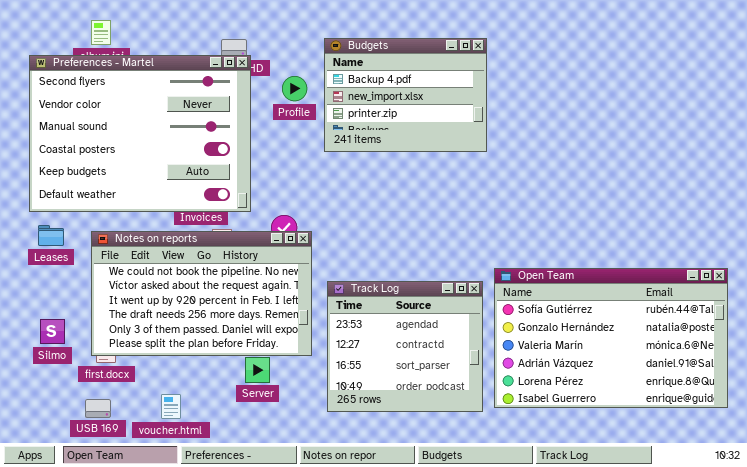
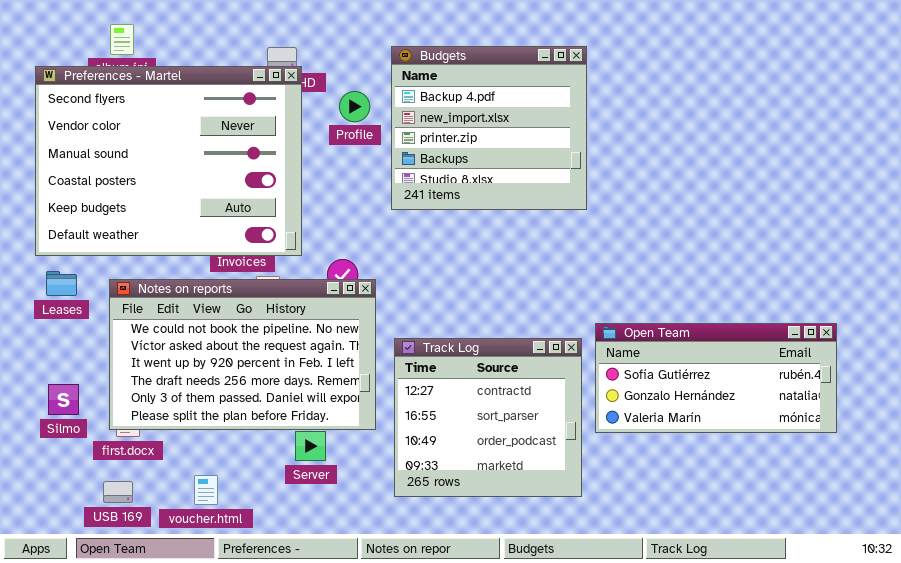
Budgets: [324,38,487,152] -> [391,46,587,210], resized
Open Team: [494,268,728,408] -> [595,323,837,433], resized
Track Log: [327,281,483,412] -> [394,338,582,497], scrolled down 1 row

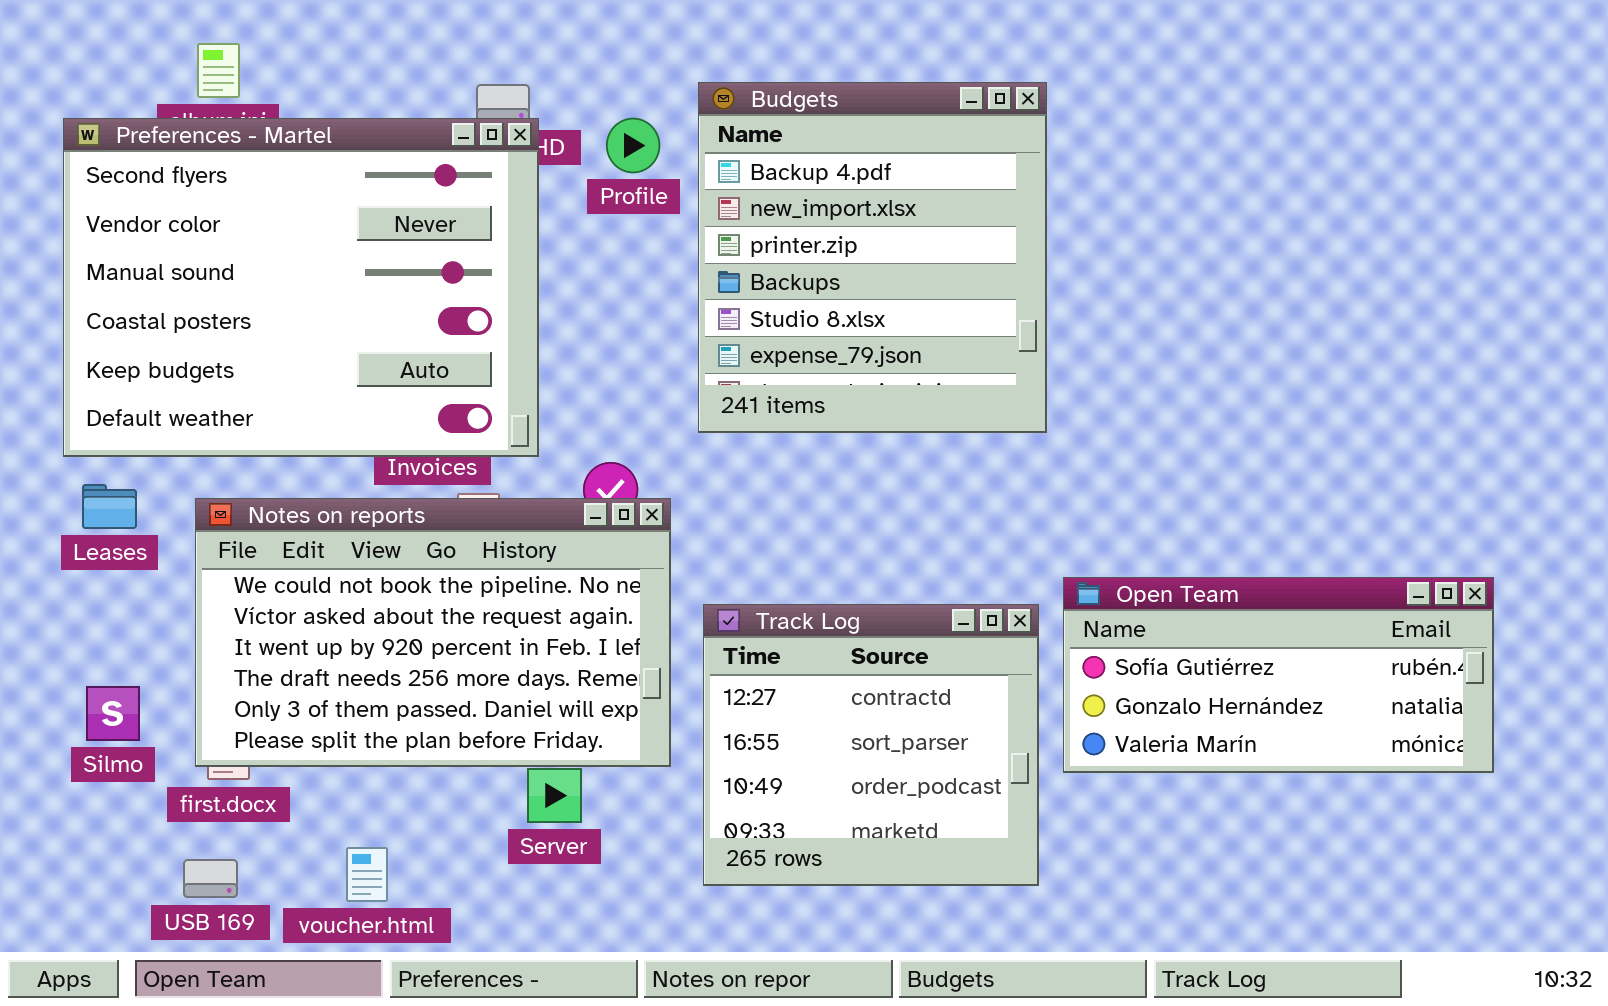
Budgets: [391,46,587,210] -> [698,82,1047,433], resized
Profile: [339,91,370,122] -> [606,118,660,173], moved

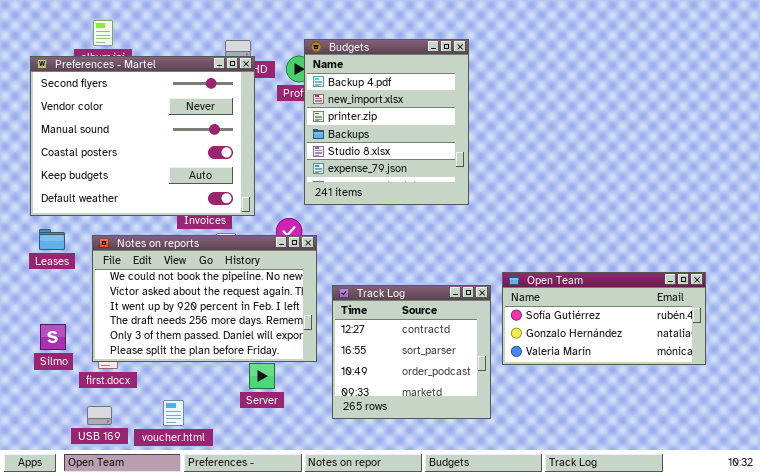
Budgets: [698,82,1047,433] -> [304,39,469,205], moved

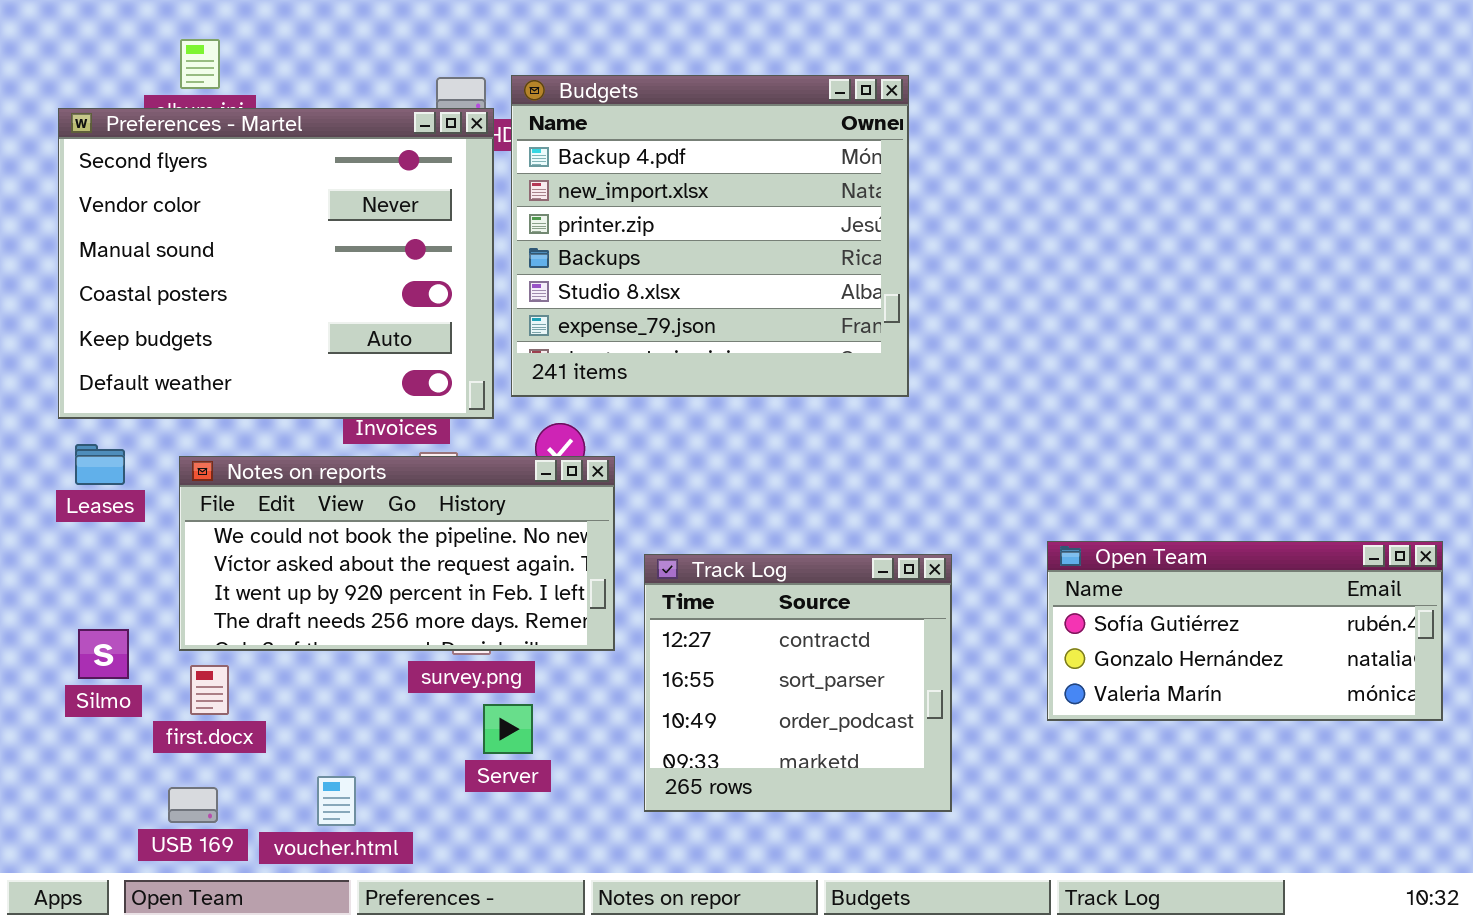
Budgets: [304,39,469,205] -> [511,75,909,397], resized
Notes on reports: [92,235,317,362] -> [179,456,615,651], resized
Open Team: [502,272,706,365] -> [1047,541,1443,721], moved

